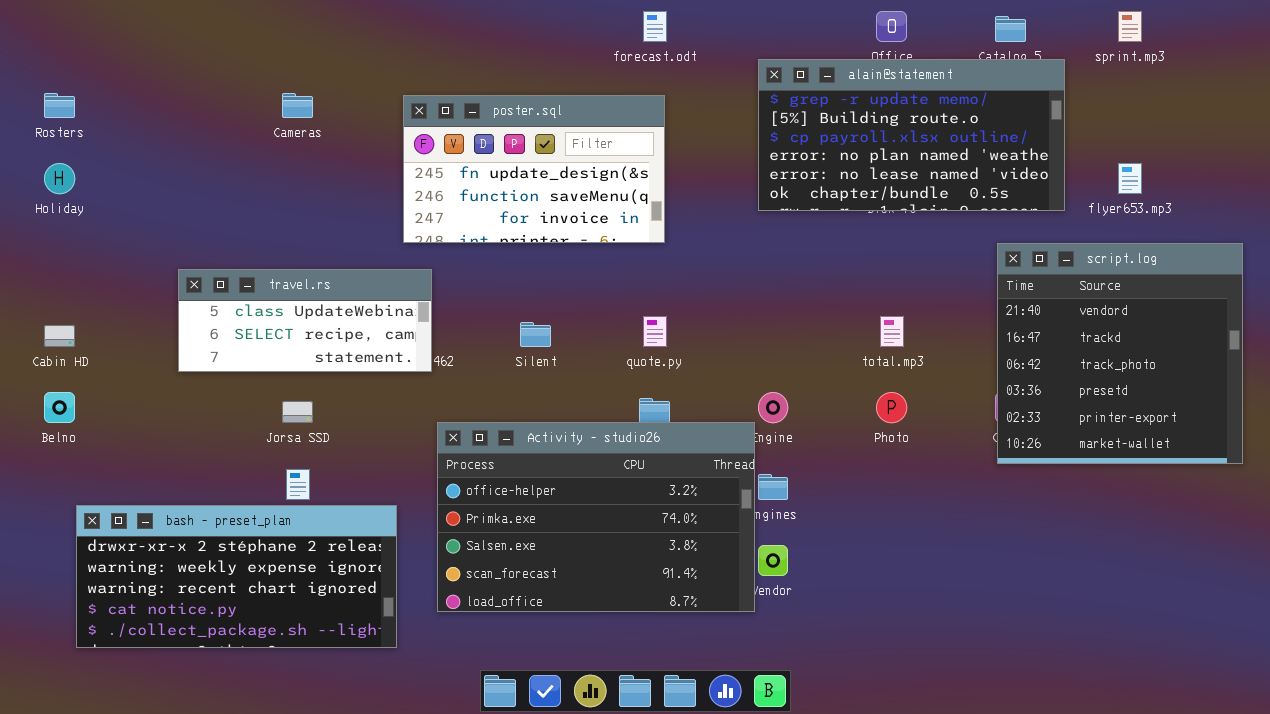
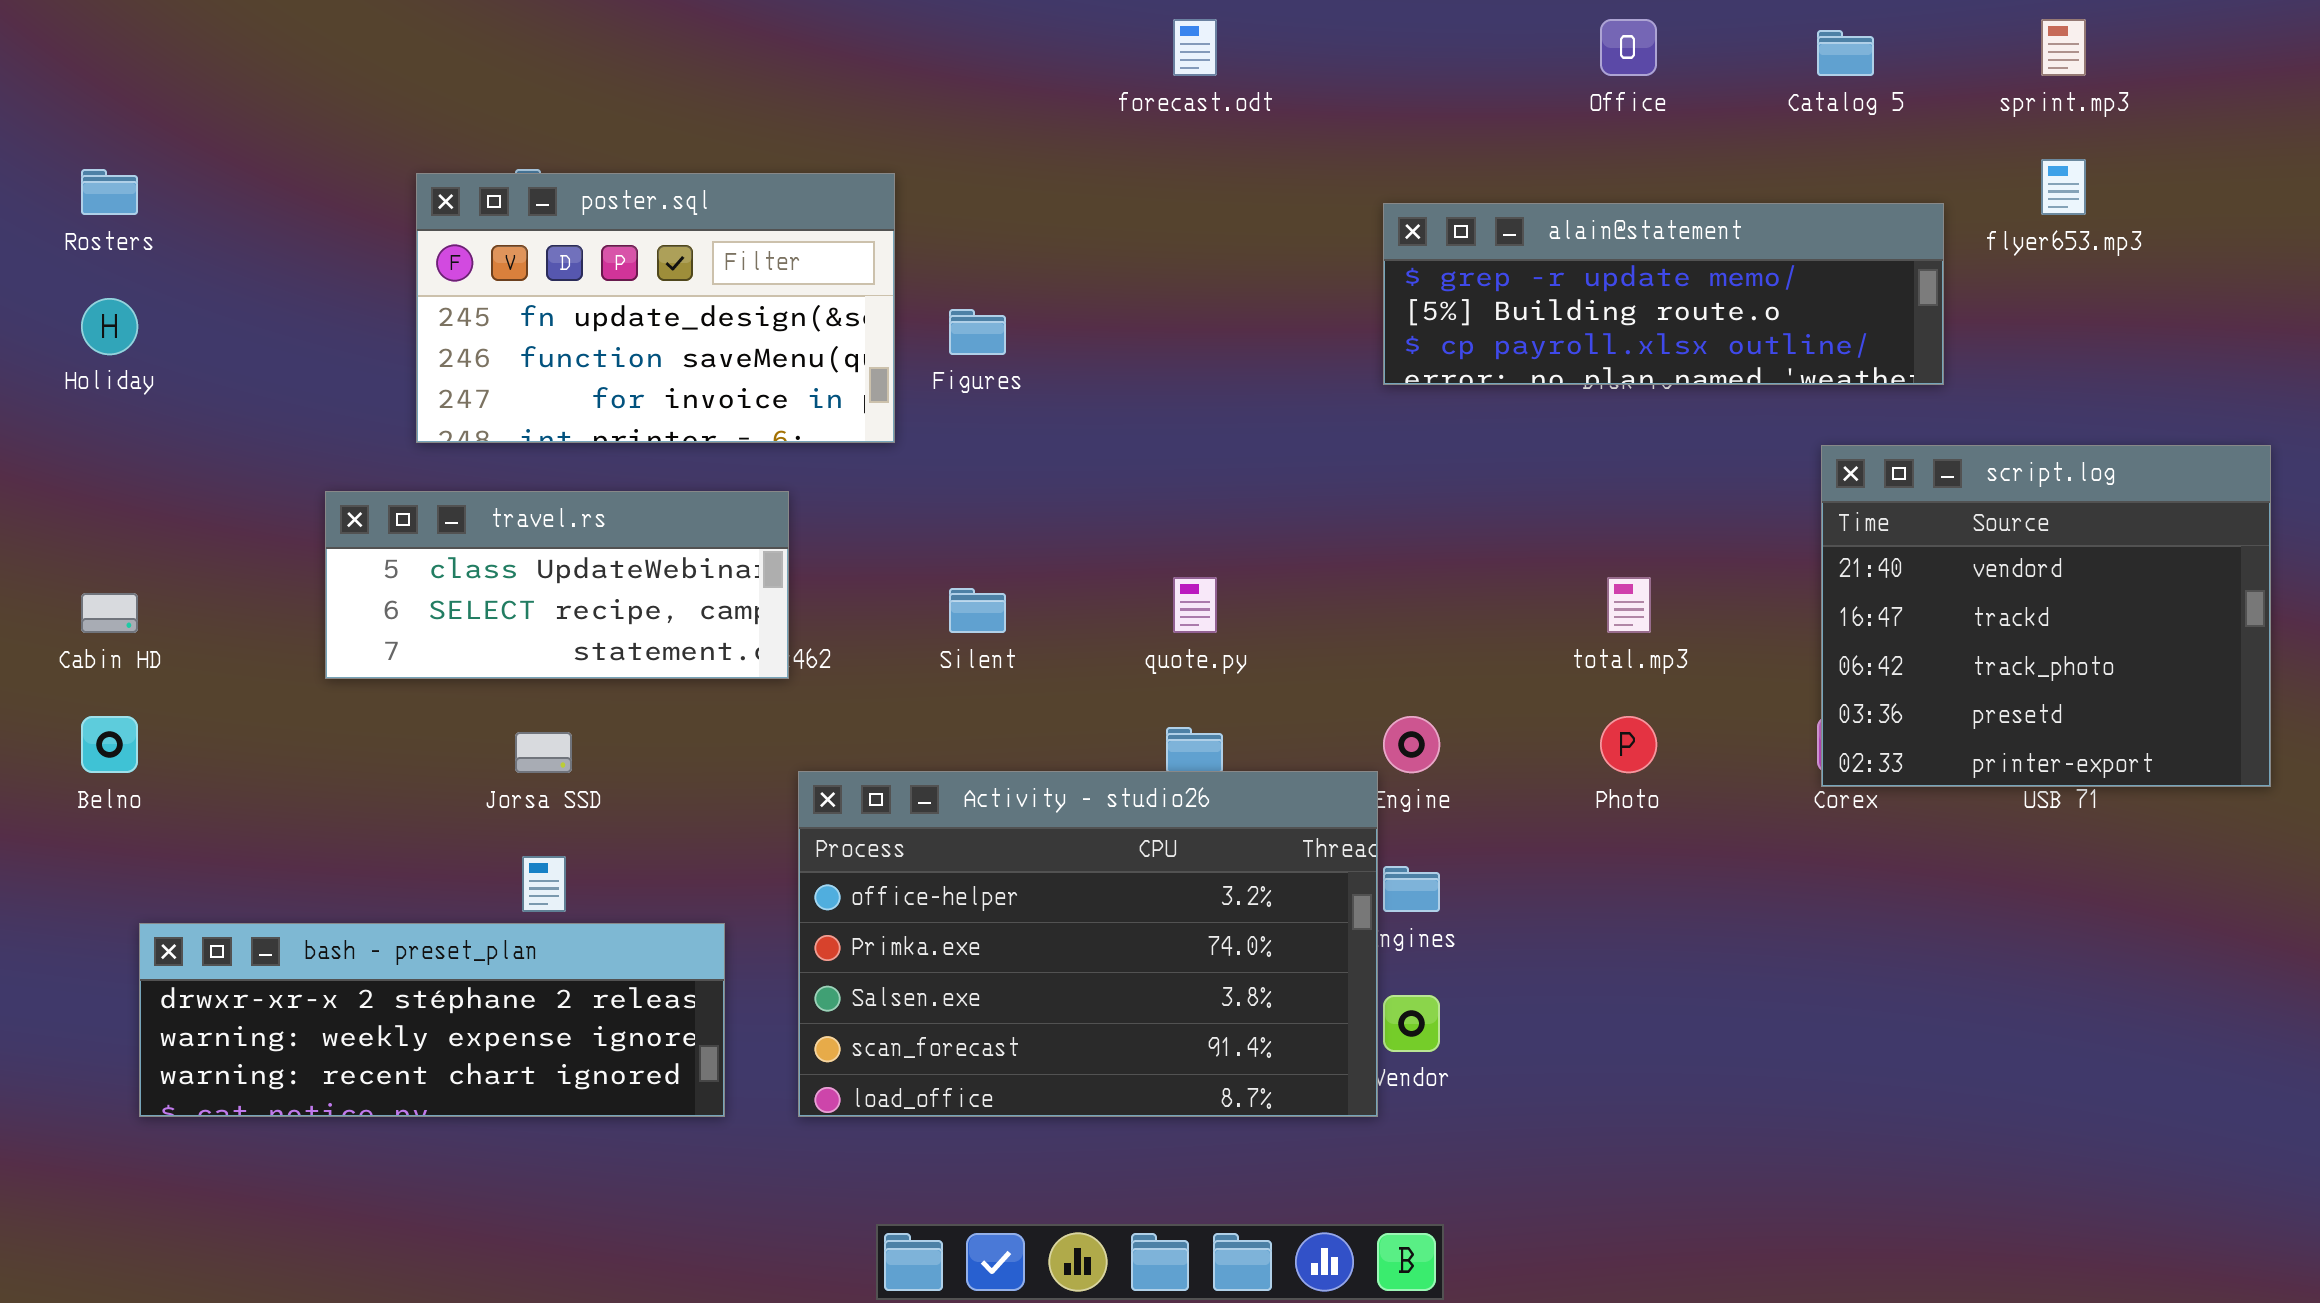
alain@statement: [758,59,1065,211] -> [1383,203,1944,385], resized
poster.sql: [403,95,665,243] -> [416,173,895,443], moved
flyer653.mp3: [1118,163,1142,194] -> [2041,159,2086,215], moved
script.log: [997,243,1243,464] -> [1821,445,2271,787], resized
bash - preset_plan: [76,505,397,648] -> [139,923,725,1117], resized

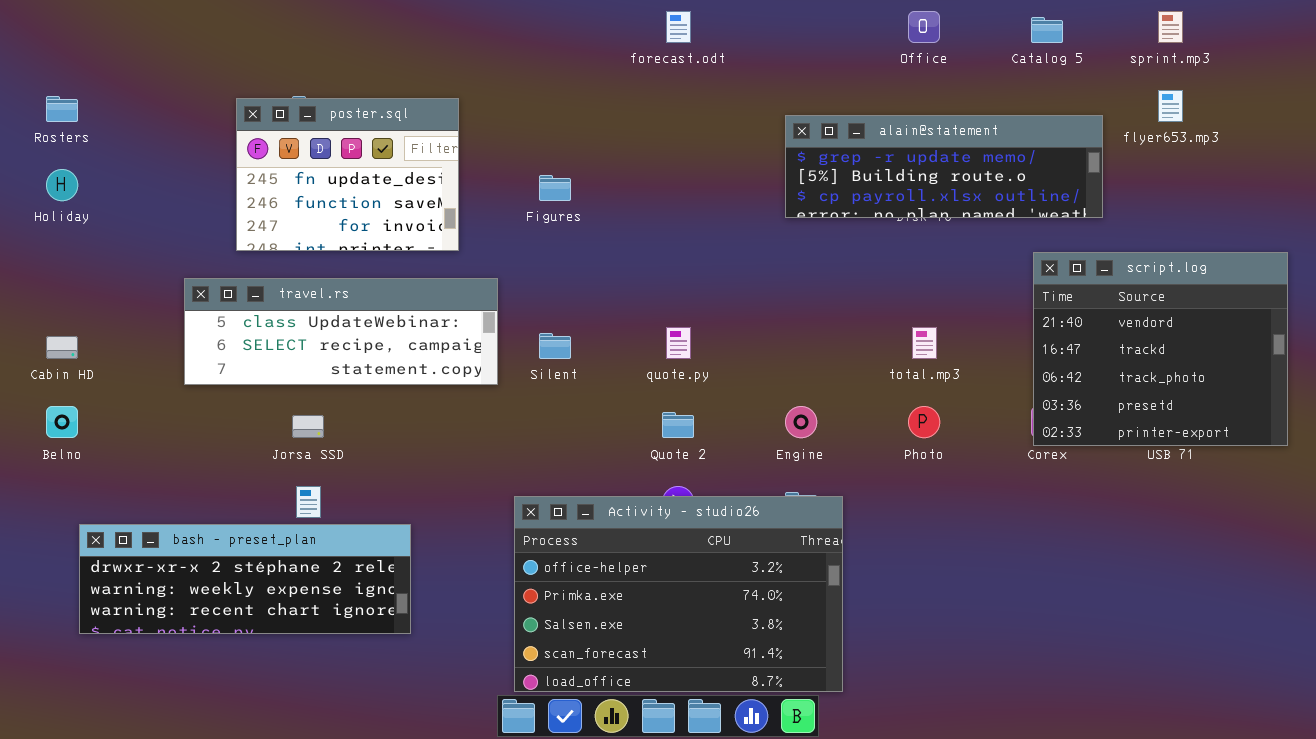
poster.sql: [416,173,895,443] -> [236,98,459,251], resized
travel.rs: [325,491,789,679] -> [184,278,498,385], resized
Activity - studio26: [798,771,1378,1117] -> [514,496,843,692], moved

